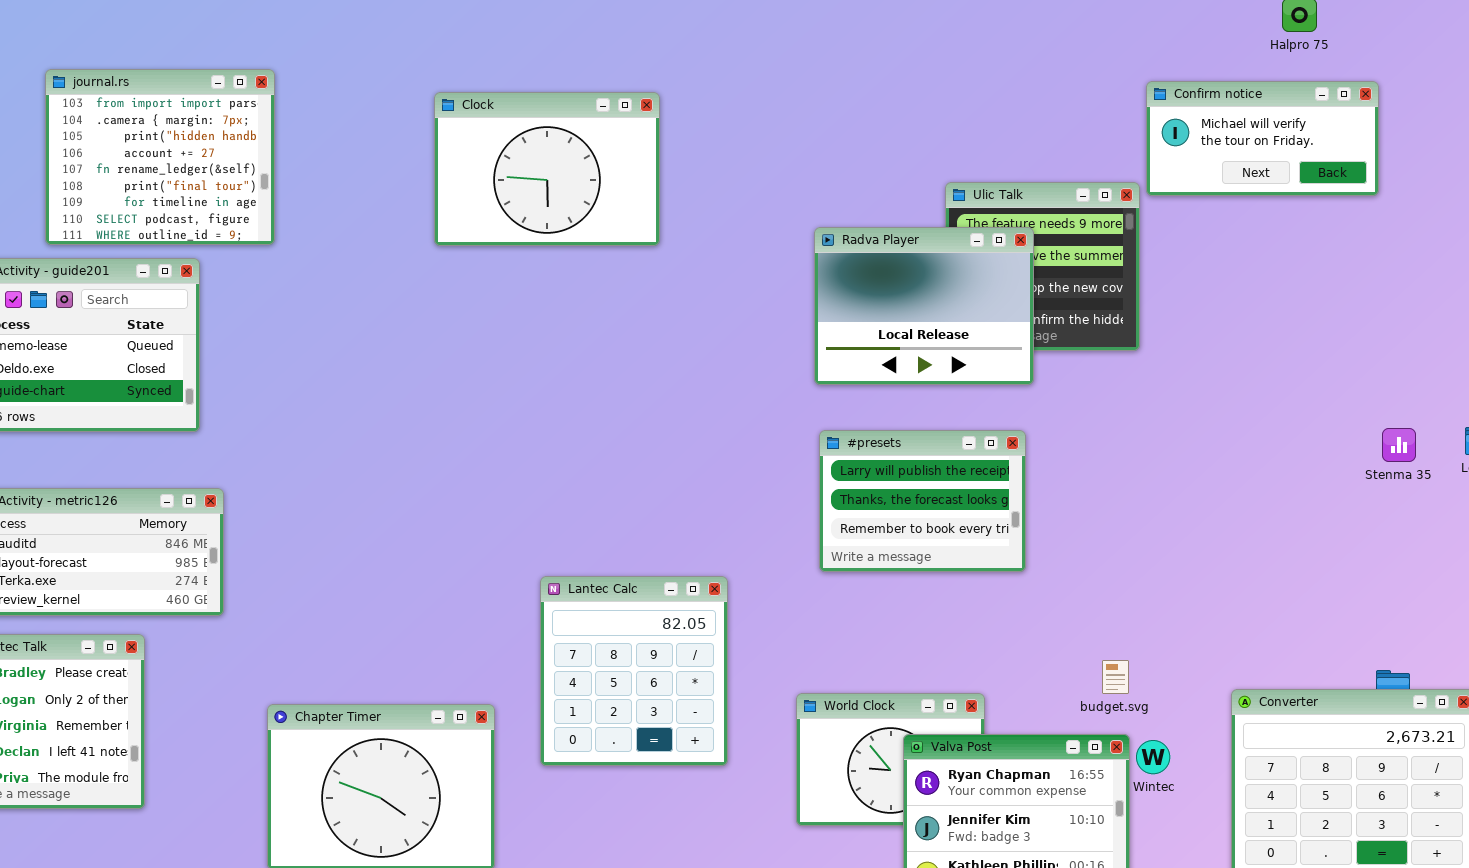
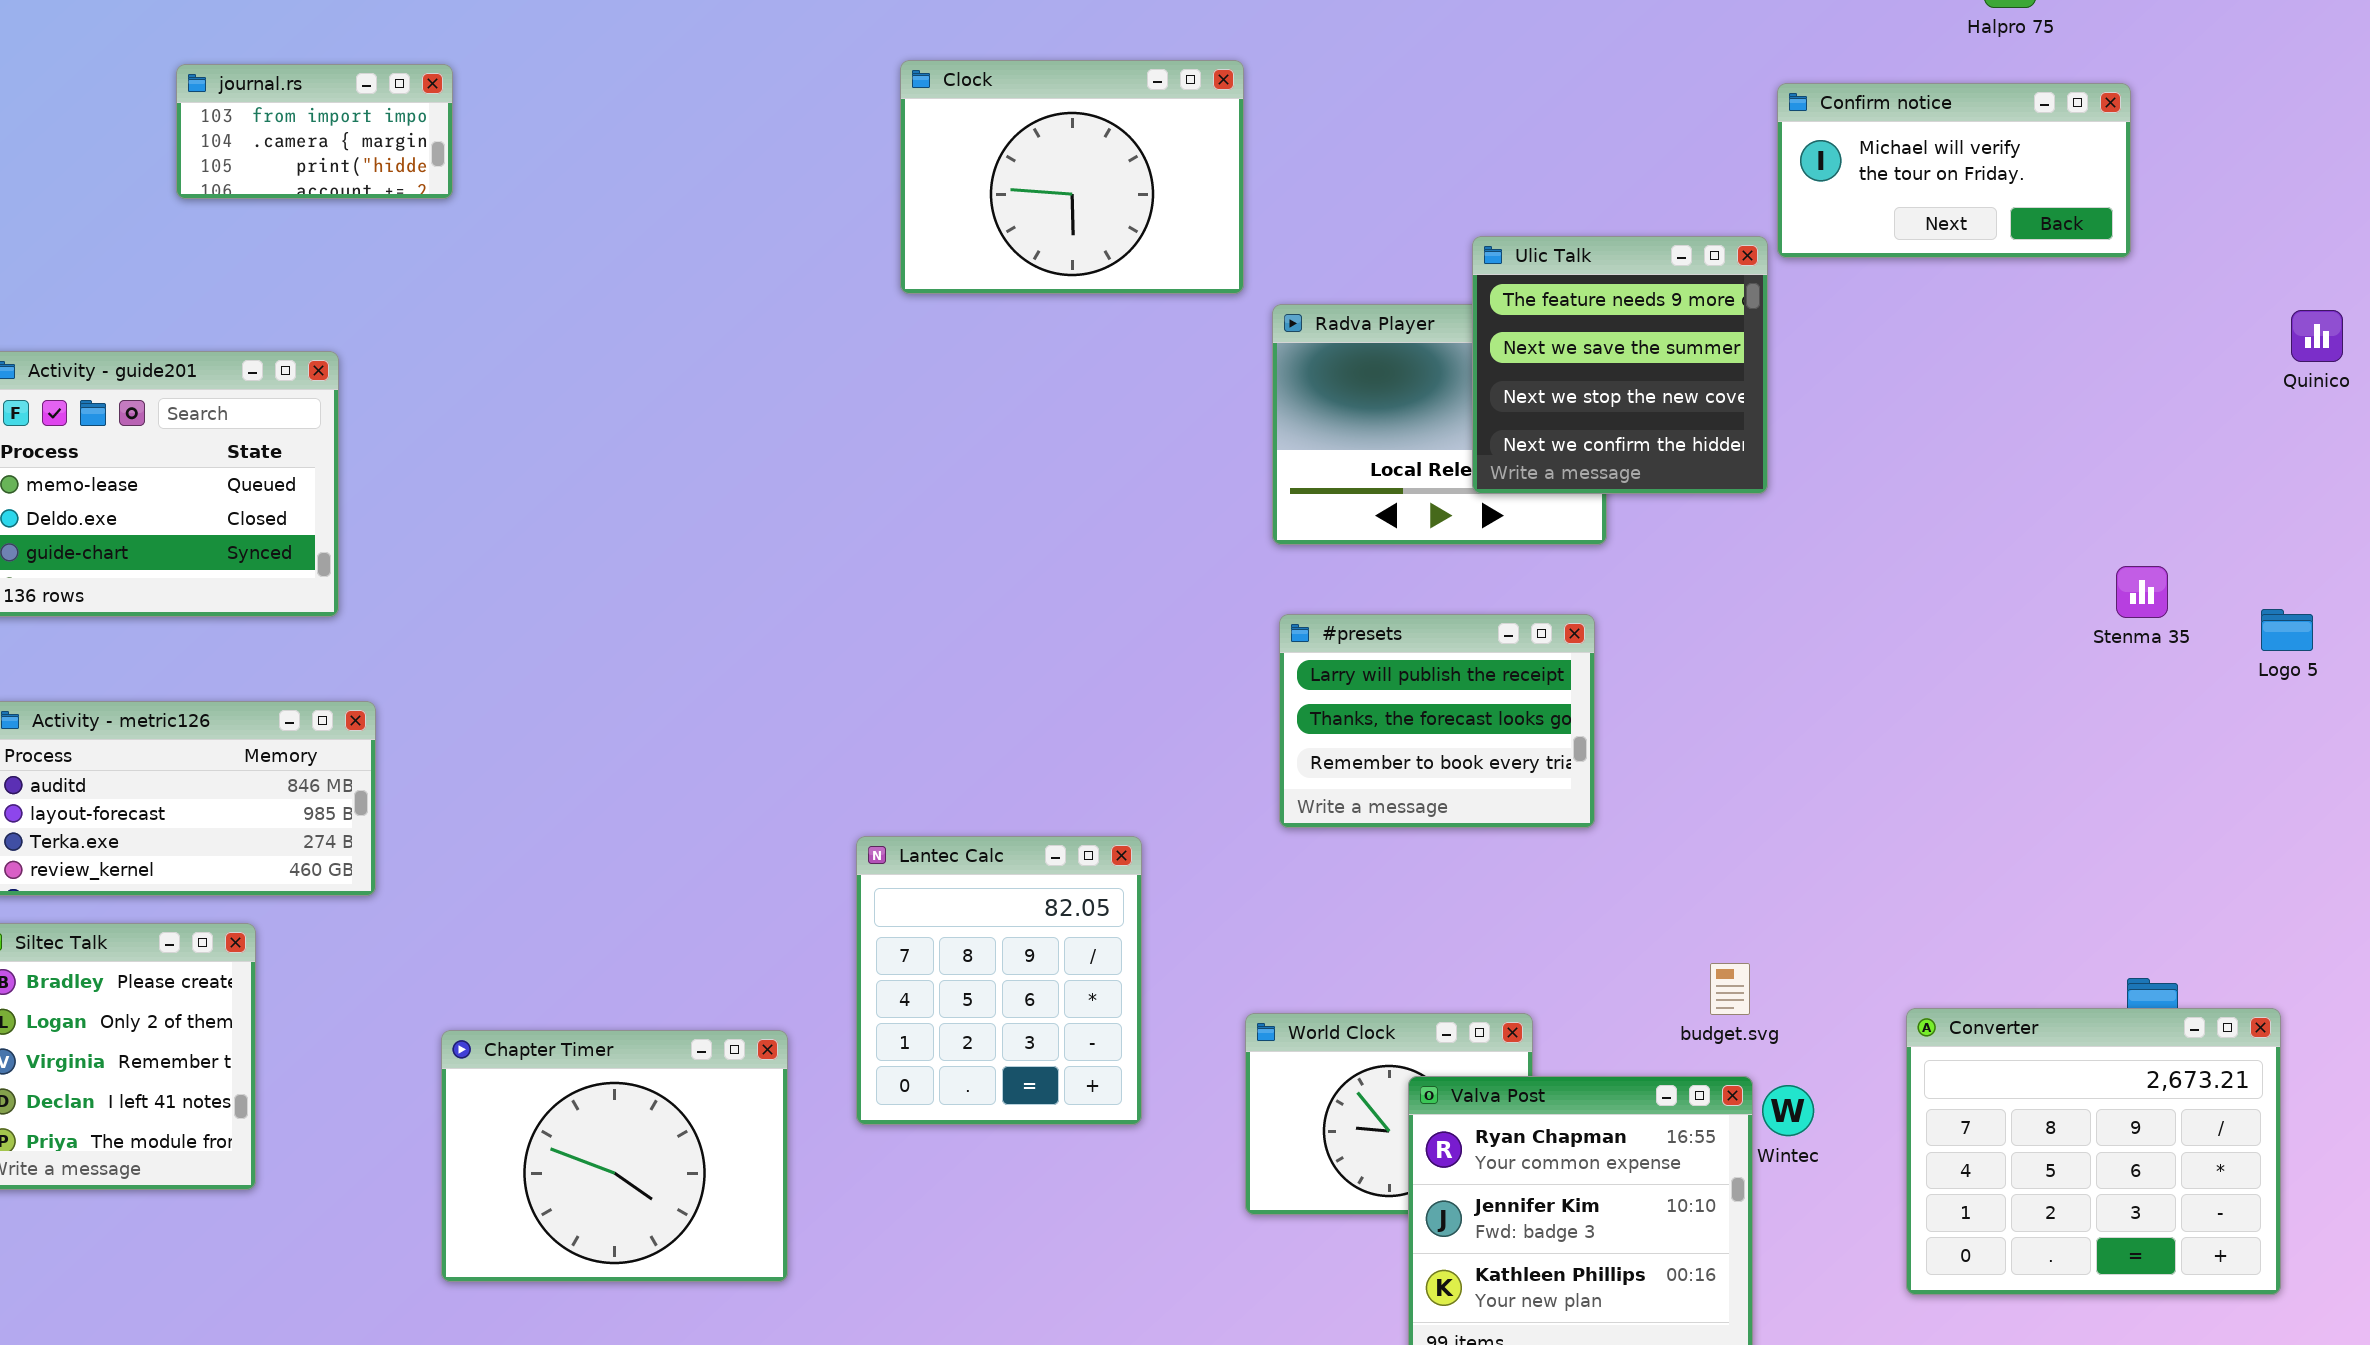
journal.rs: [45,69,275,245] -> [176,64,453,199], resized
Clock: [434,92,660,246] -> [900,60,1244,294], moved
Ulic Talk: [945,182,1140,351] -> [1472,236,1768,494], raised
Stenma 35: [1382,428,1416,462] -> [2116,566,2168,618], moved

